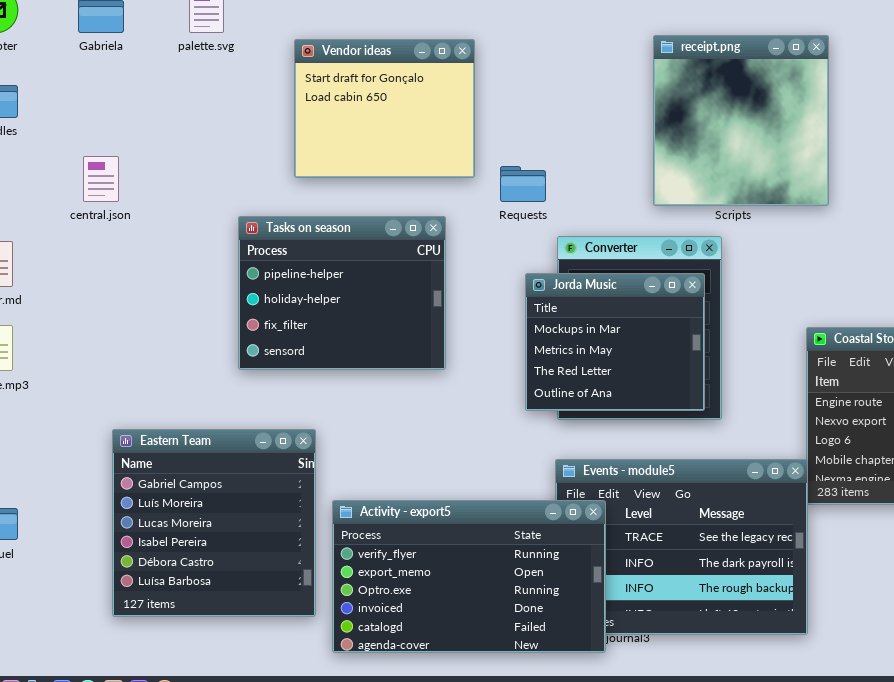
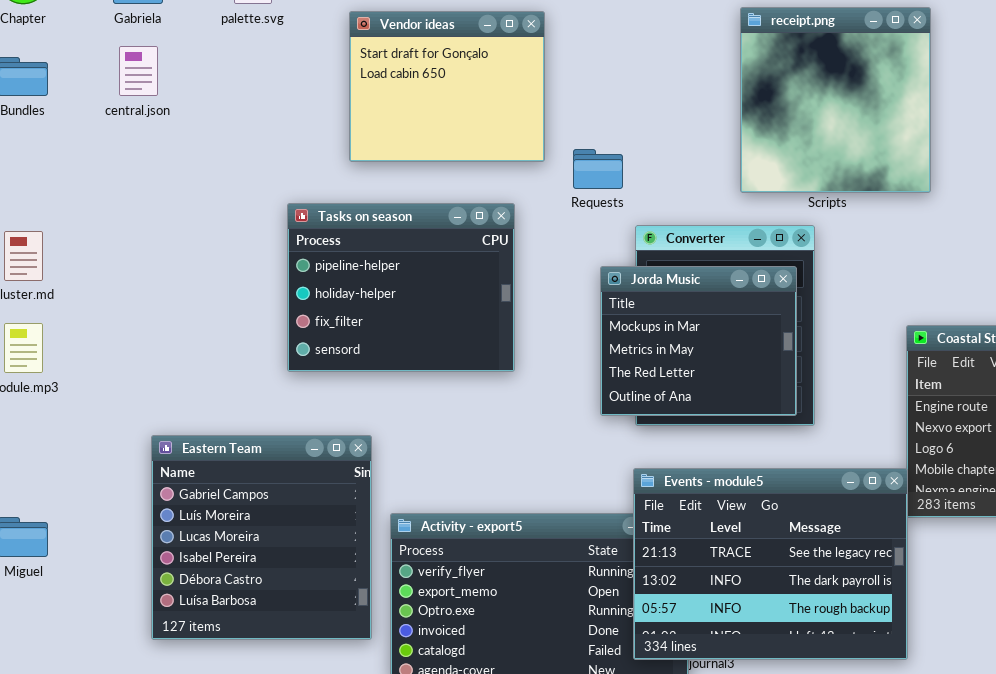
central.json: [83,156,119,202] -> [119,46,158,96], moved
Events - module5: [555,459,808,635] -> [633,468,908,660], raised

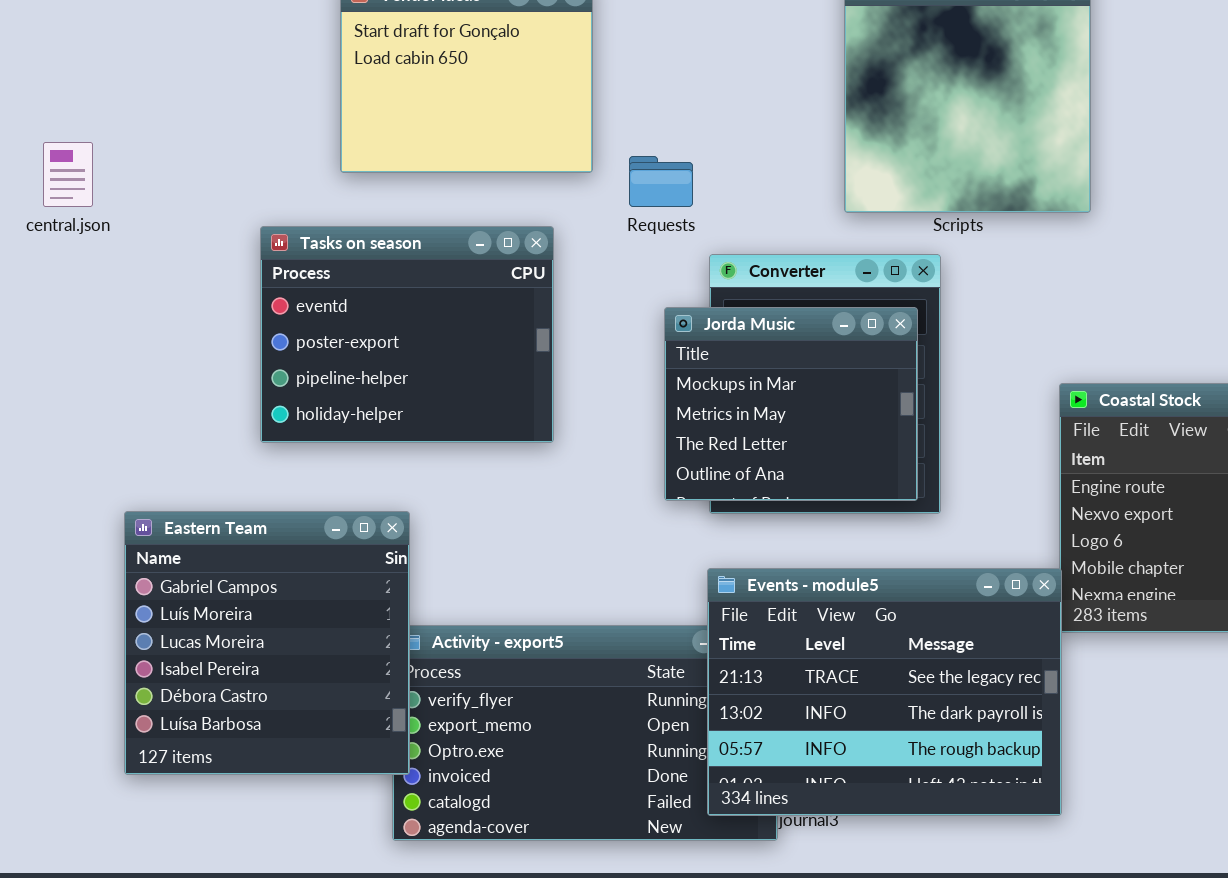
central.json: [119,46,158,96] -> [43,142,93,207], moved
Tasks on season: [287,203,515,372] -> [260,226,554,443], scrolled up 2 rows
Eastern Team: [151,435,372,640] -> [124,511,410,775], moved

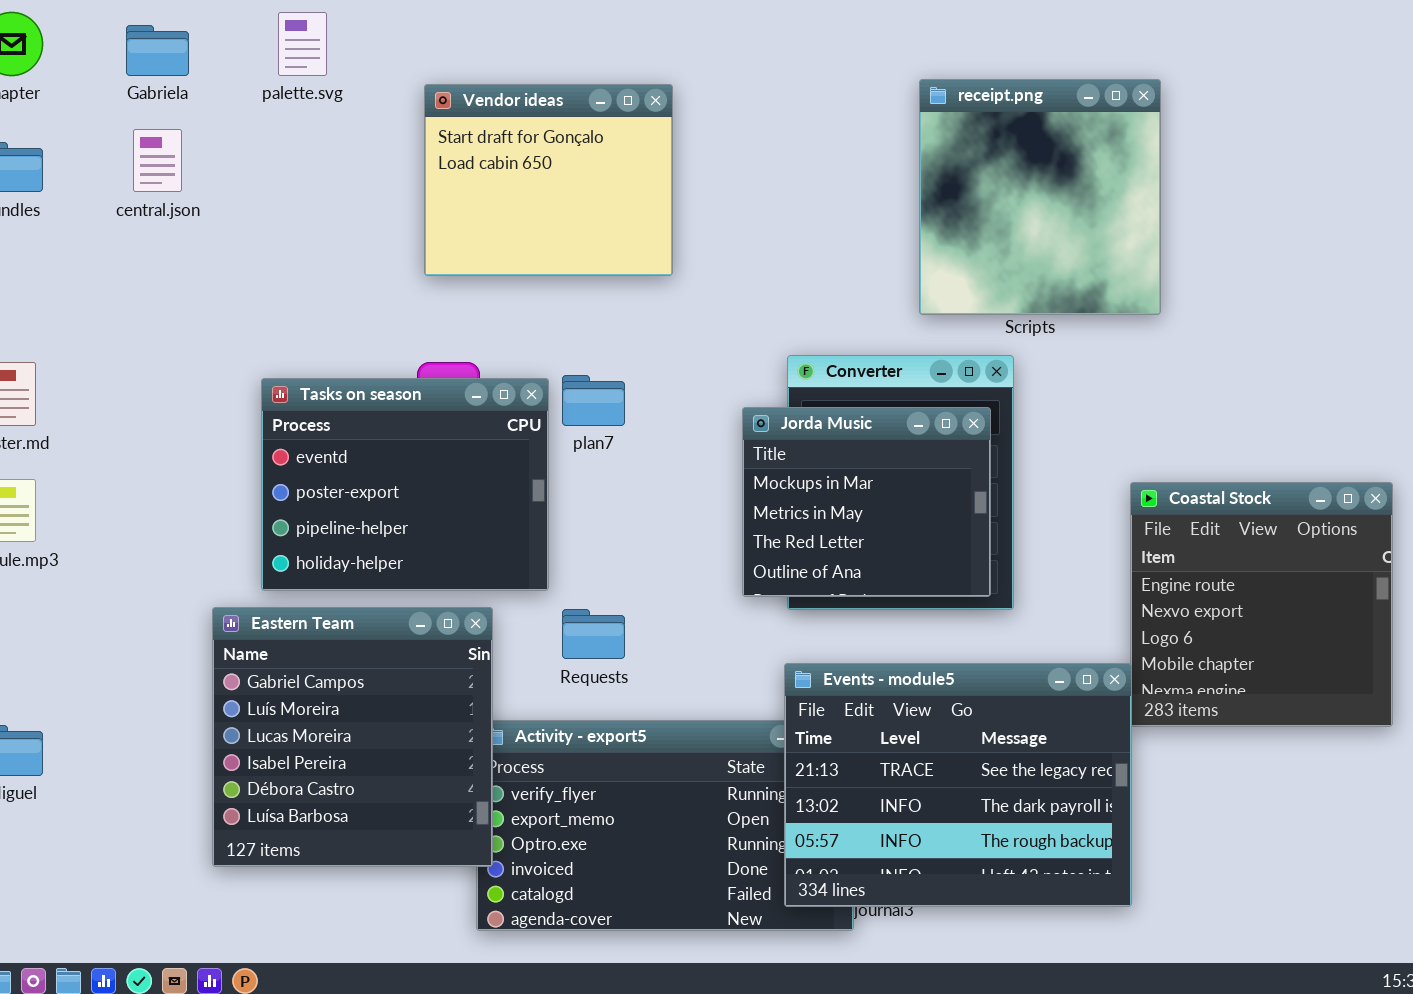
central.json: [43,142,93,207] -> [133,129,182,192], moved
Requests: [629,156,693,207] -> [562,609,625,659], moved
Tasks on season: [260,226,554,443] -> [261,378,549,591], moved

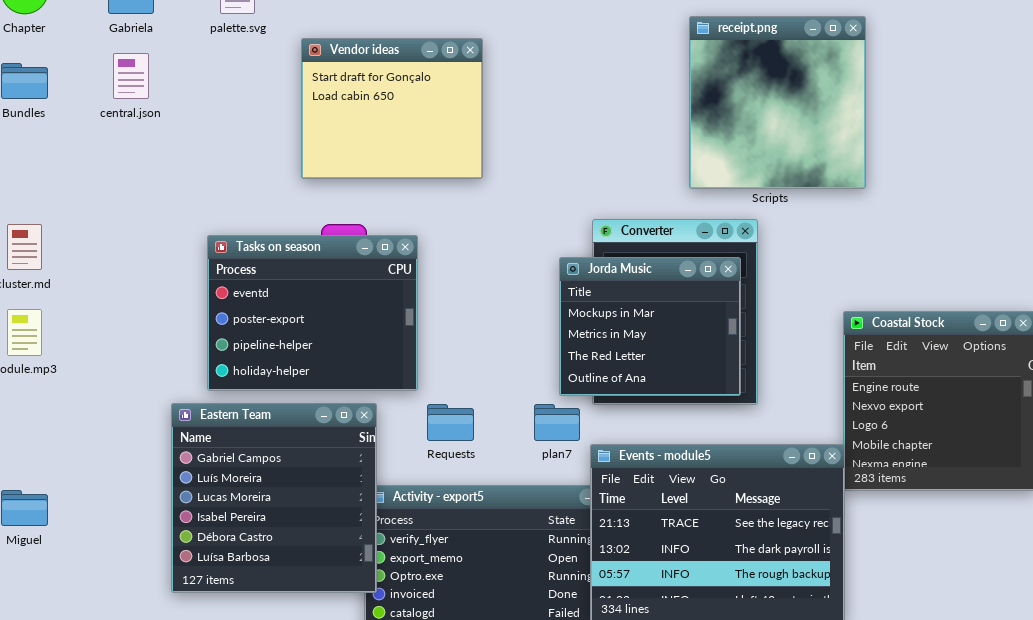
Vendor ideas: [424,84,673,276] -> [301,38,483,179], moved
plan7: [562,375,625,426] -> [534,404,580,441], moved

